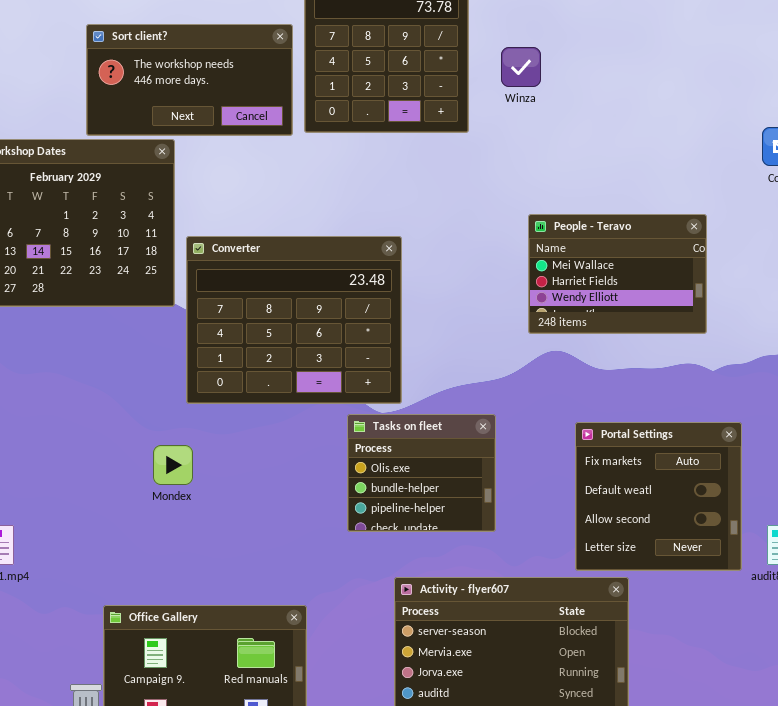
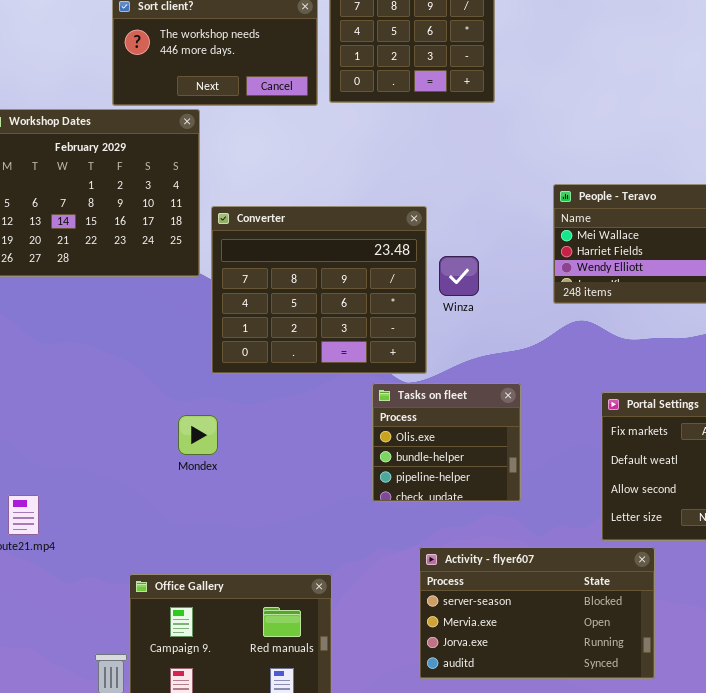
Winza: [501,47,541,87] -> [439,256,479,296], moved

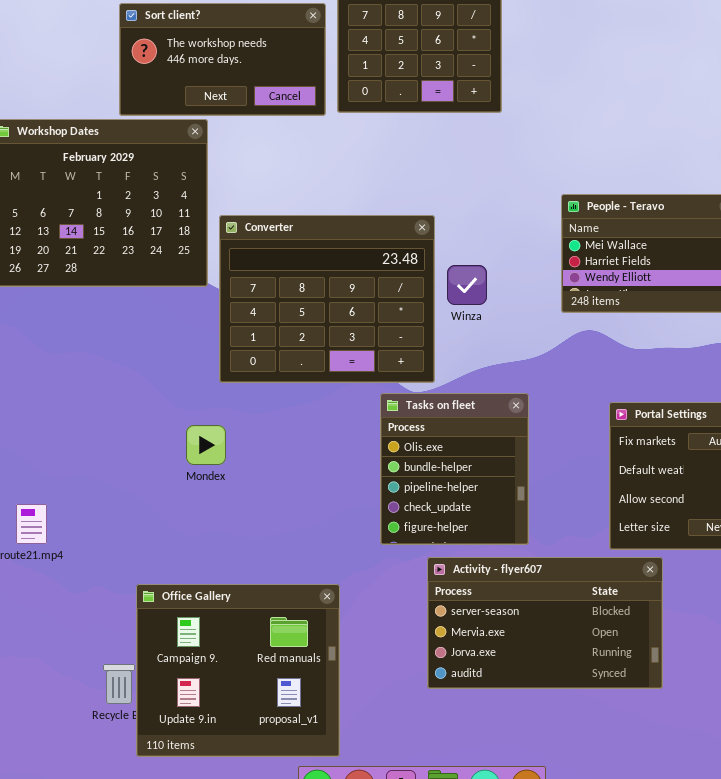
Tasks on fleet: [372,383,521,502] -> [380,393,529,545], resized

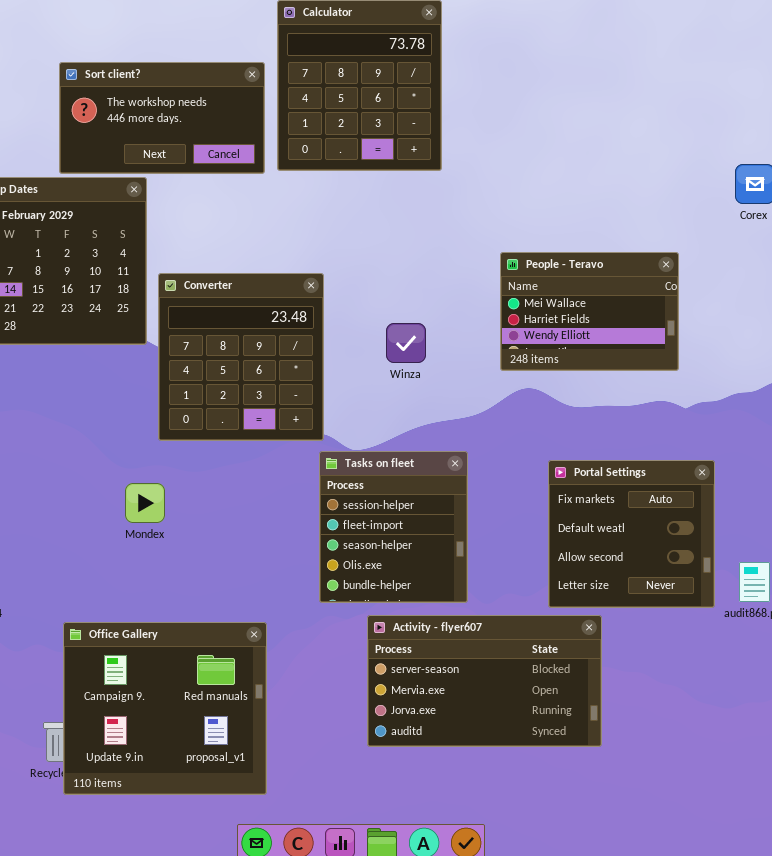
Converter: [219,215,435,383] -> [158,273,324,441], resized
Tasks on fleet: [380,393,529,545] -> [319,451,468,603], scrolled up 3 rows
Office Gallery: [136,584,340,757] -> [63,622,267,795], moved

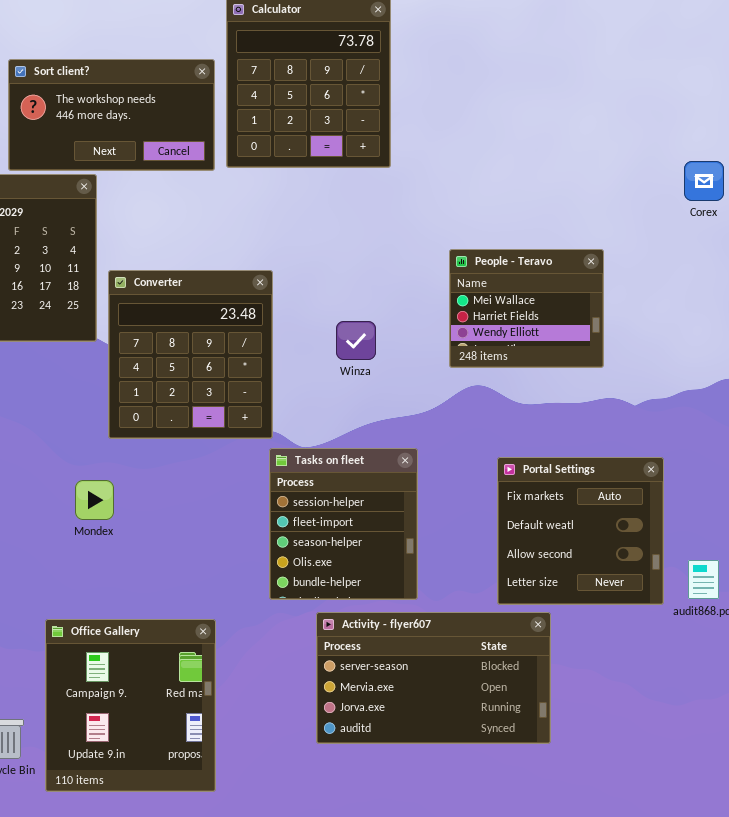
People - Teravo: [500,252,679,371] -> [449,249,604,368], resized
Office Gallery: [63,622,267,795] -> [45,619,216,792], resized

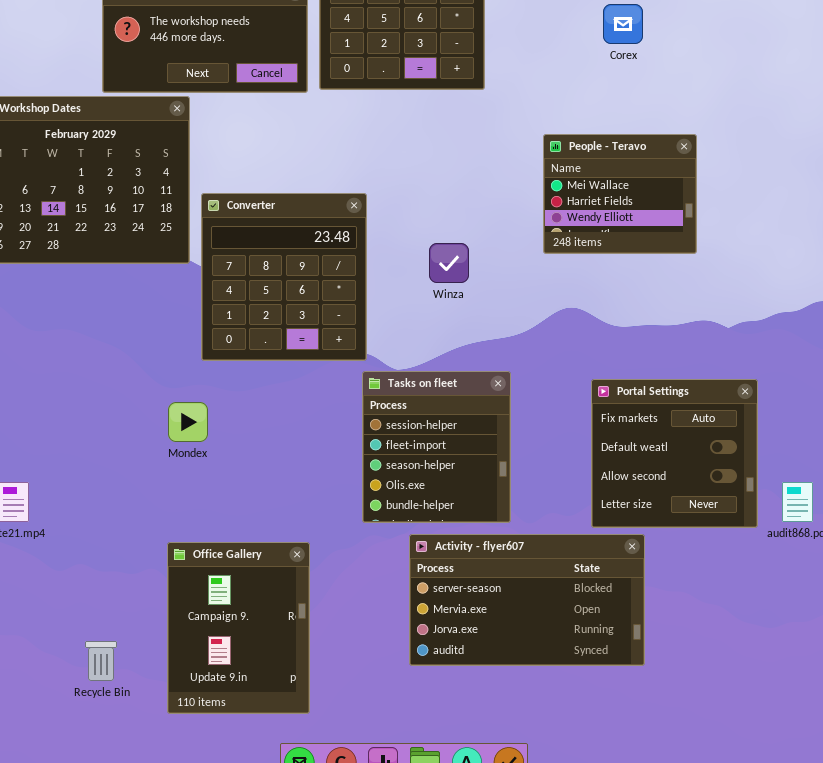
Corex: [684,161,724,201] -> [603,4,643,44], moved
People - Teravo: [449,249,604,368] -> [543,134,697,254], moved
Office Gallery: [45,619,216,792] -> [167,542,310,714], resized

